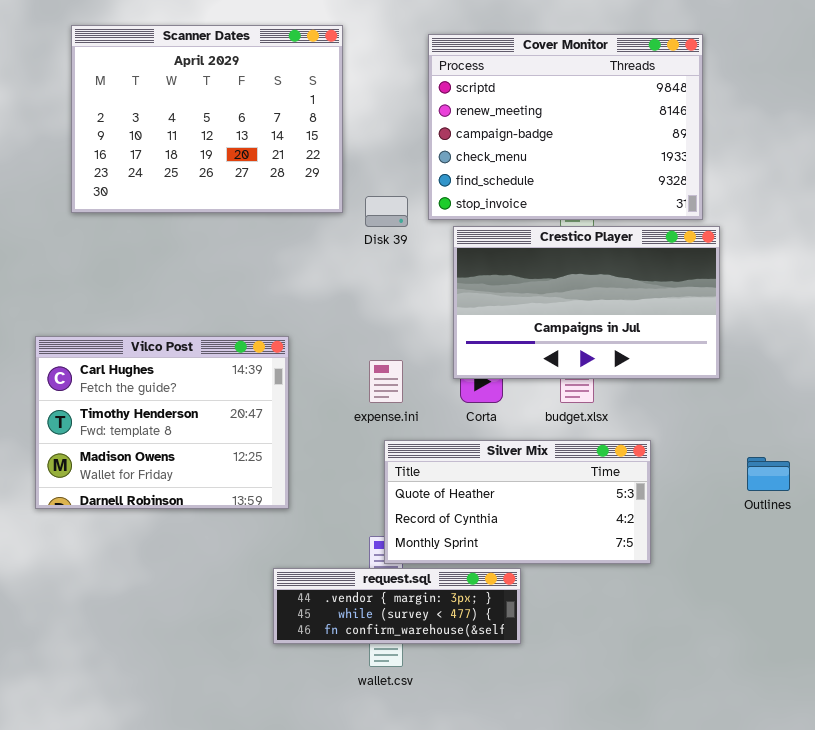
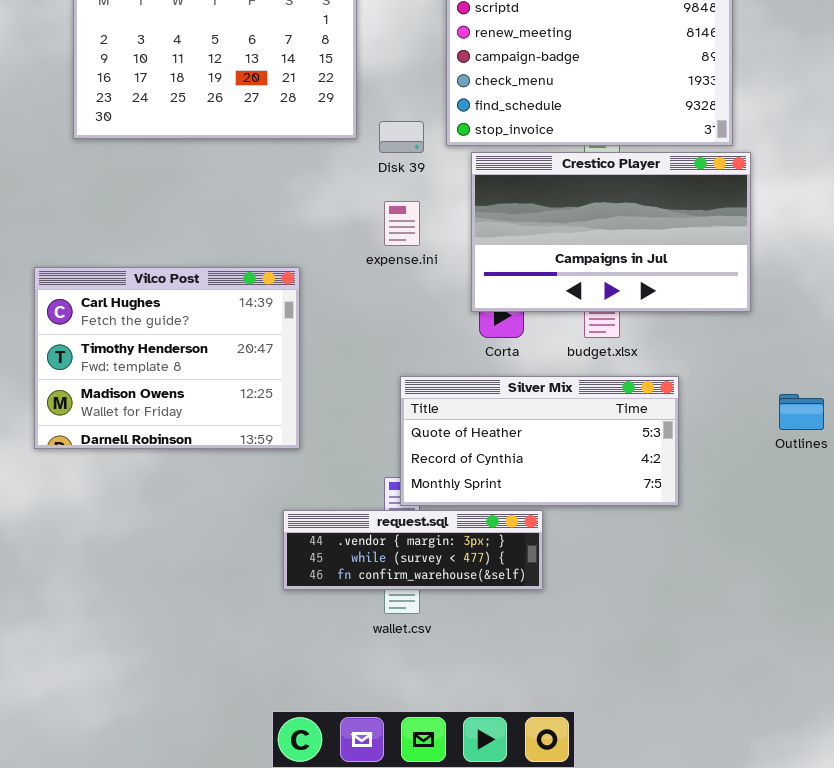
expense.ini: [369,360,403,403] -> [384,201,420,246], moved

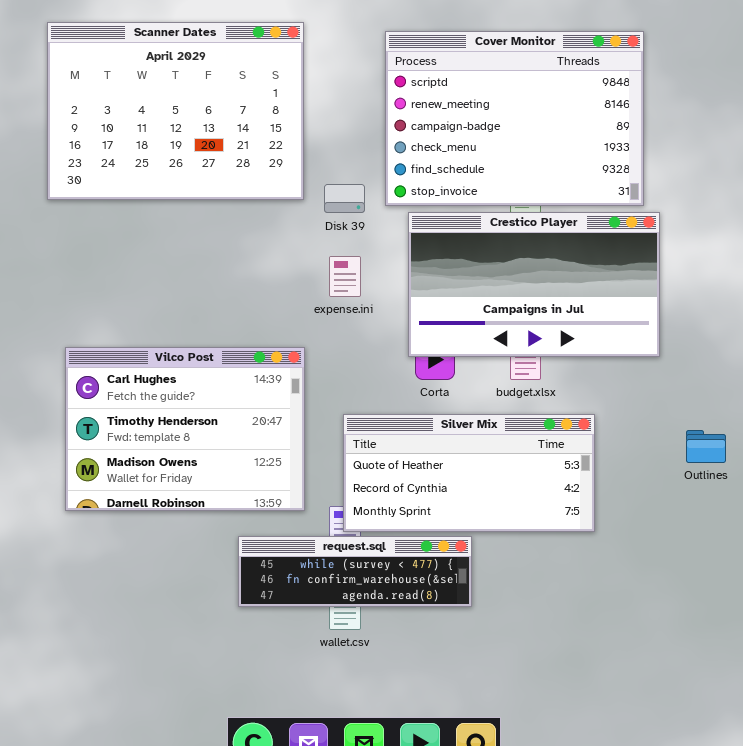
Vilco Post: [34,267,300,449] -> [65,347,305,511], moved
request.sql: [283,510,543,590] -> [238,536,472,607], scrolled down 1 row

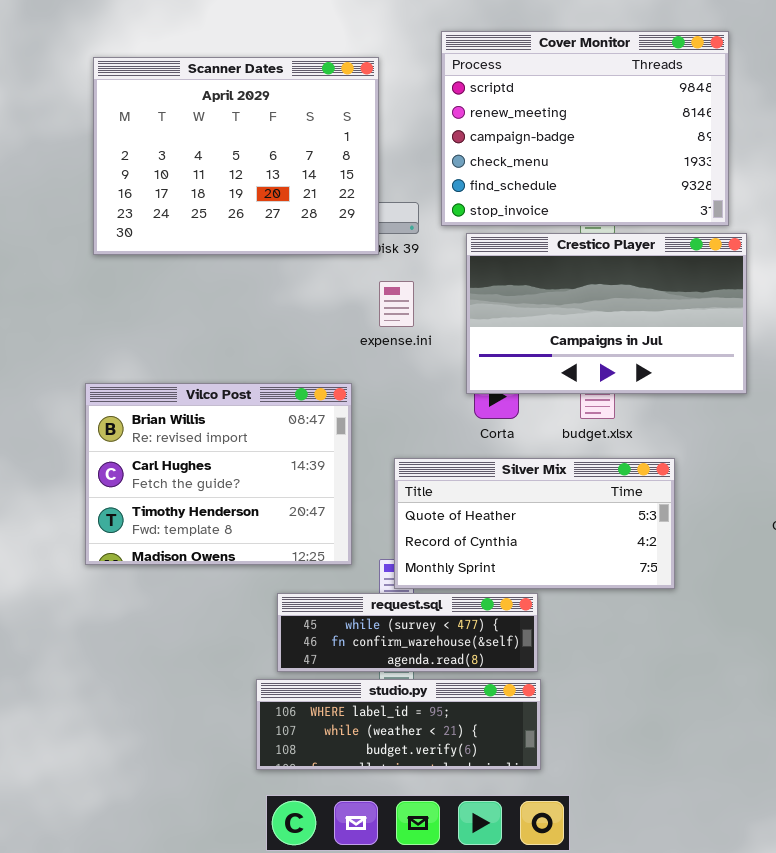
Scanner Dates: [47,22,304,200] -> [93,57,379,255], moved
Vilco Post: [65,347,305,511] -> [85,383,352,565], scrolled up 1 row
studio.py: none -> [256,679,541,770], opened

